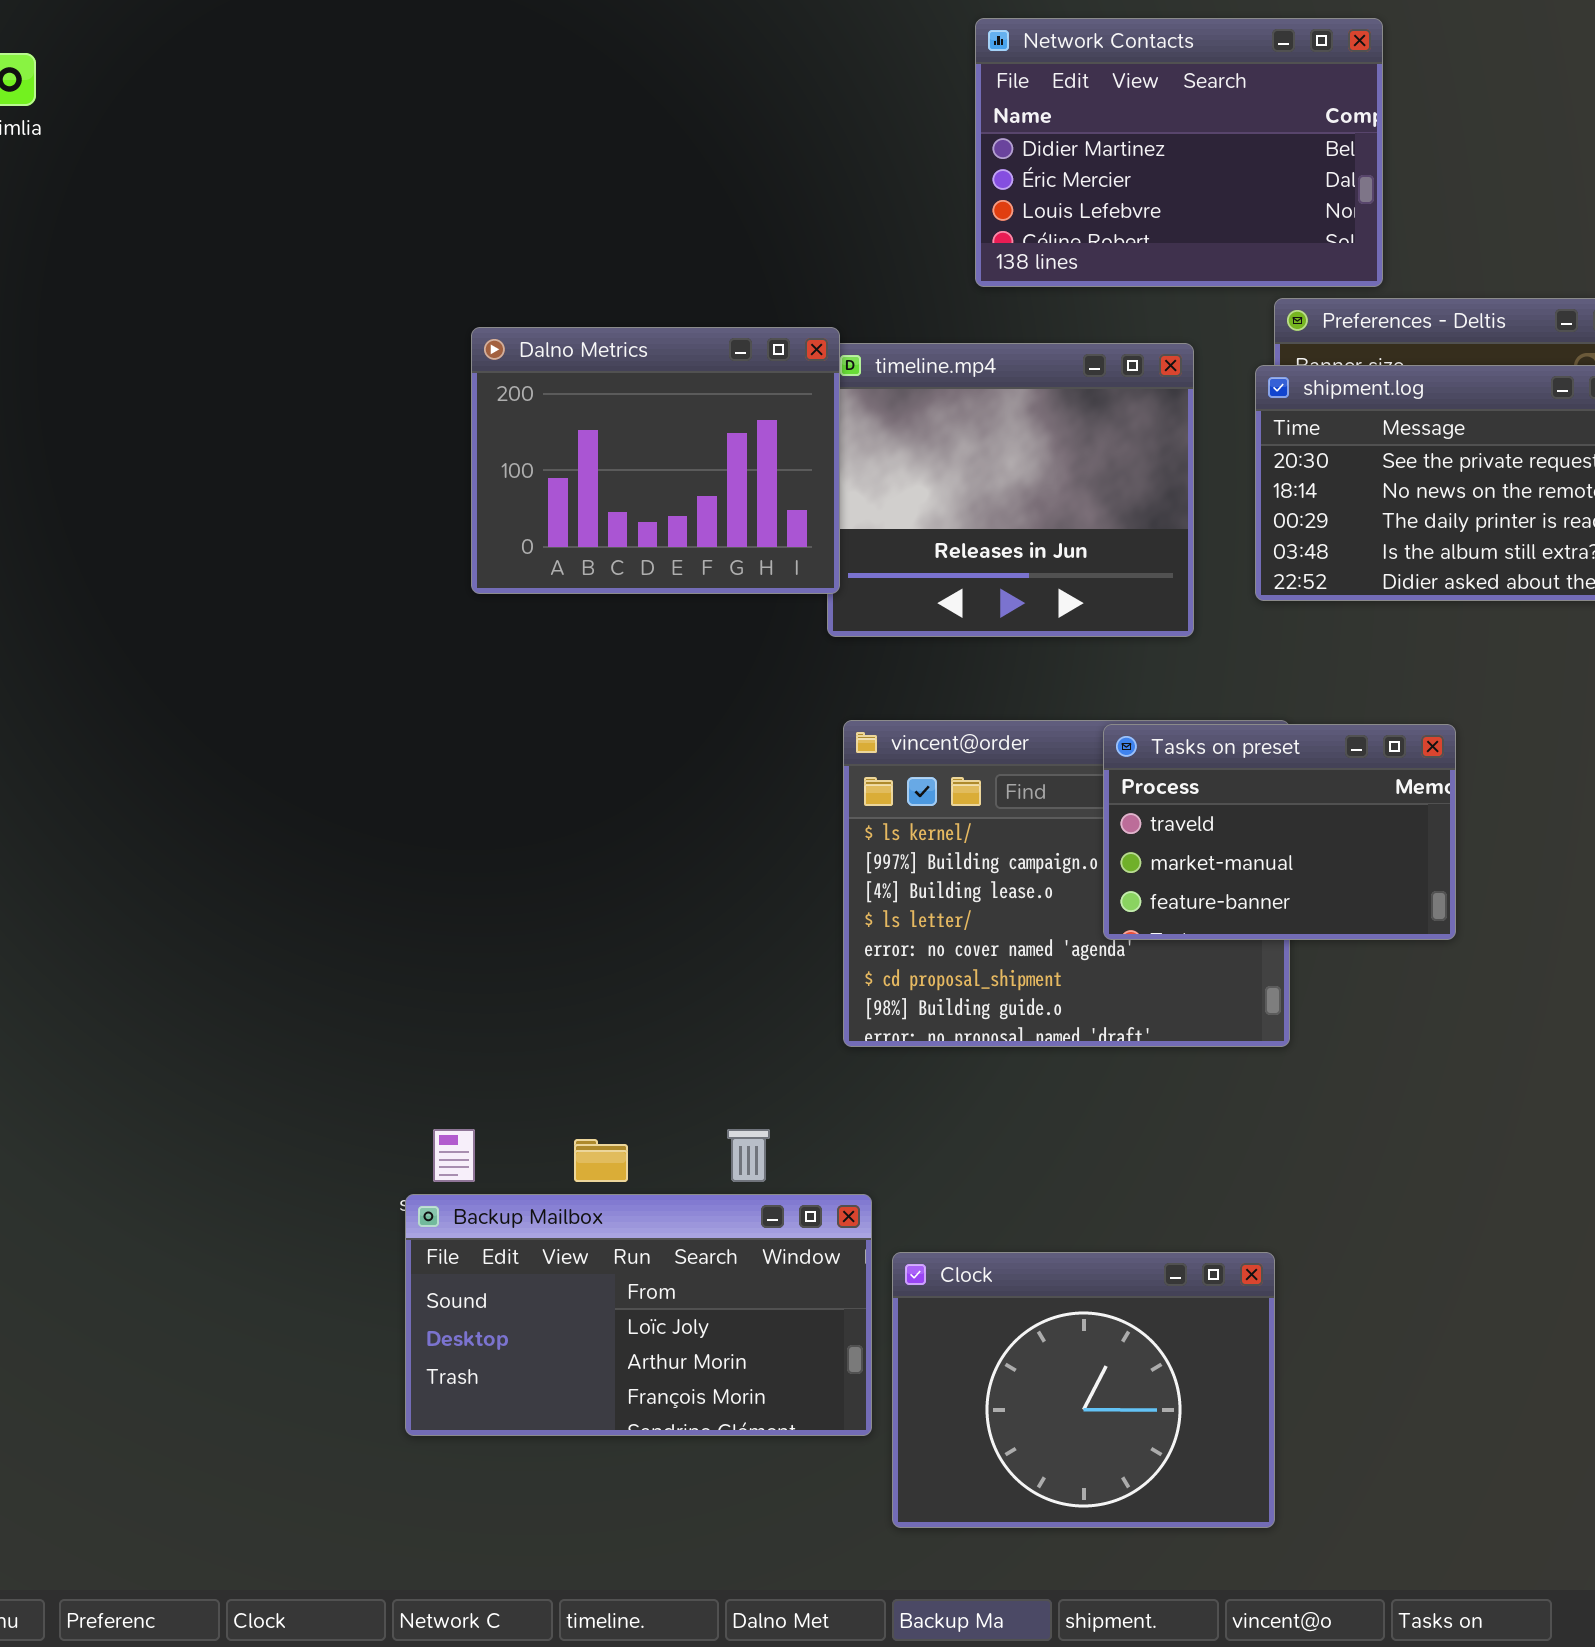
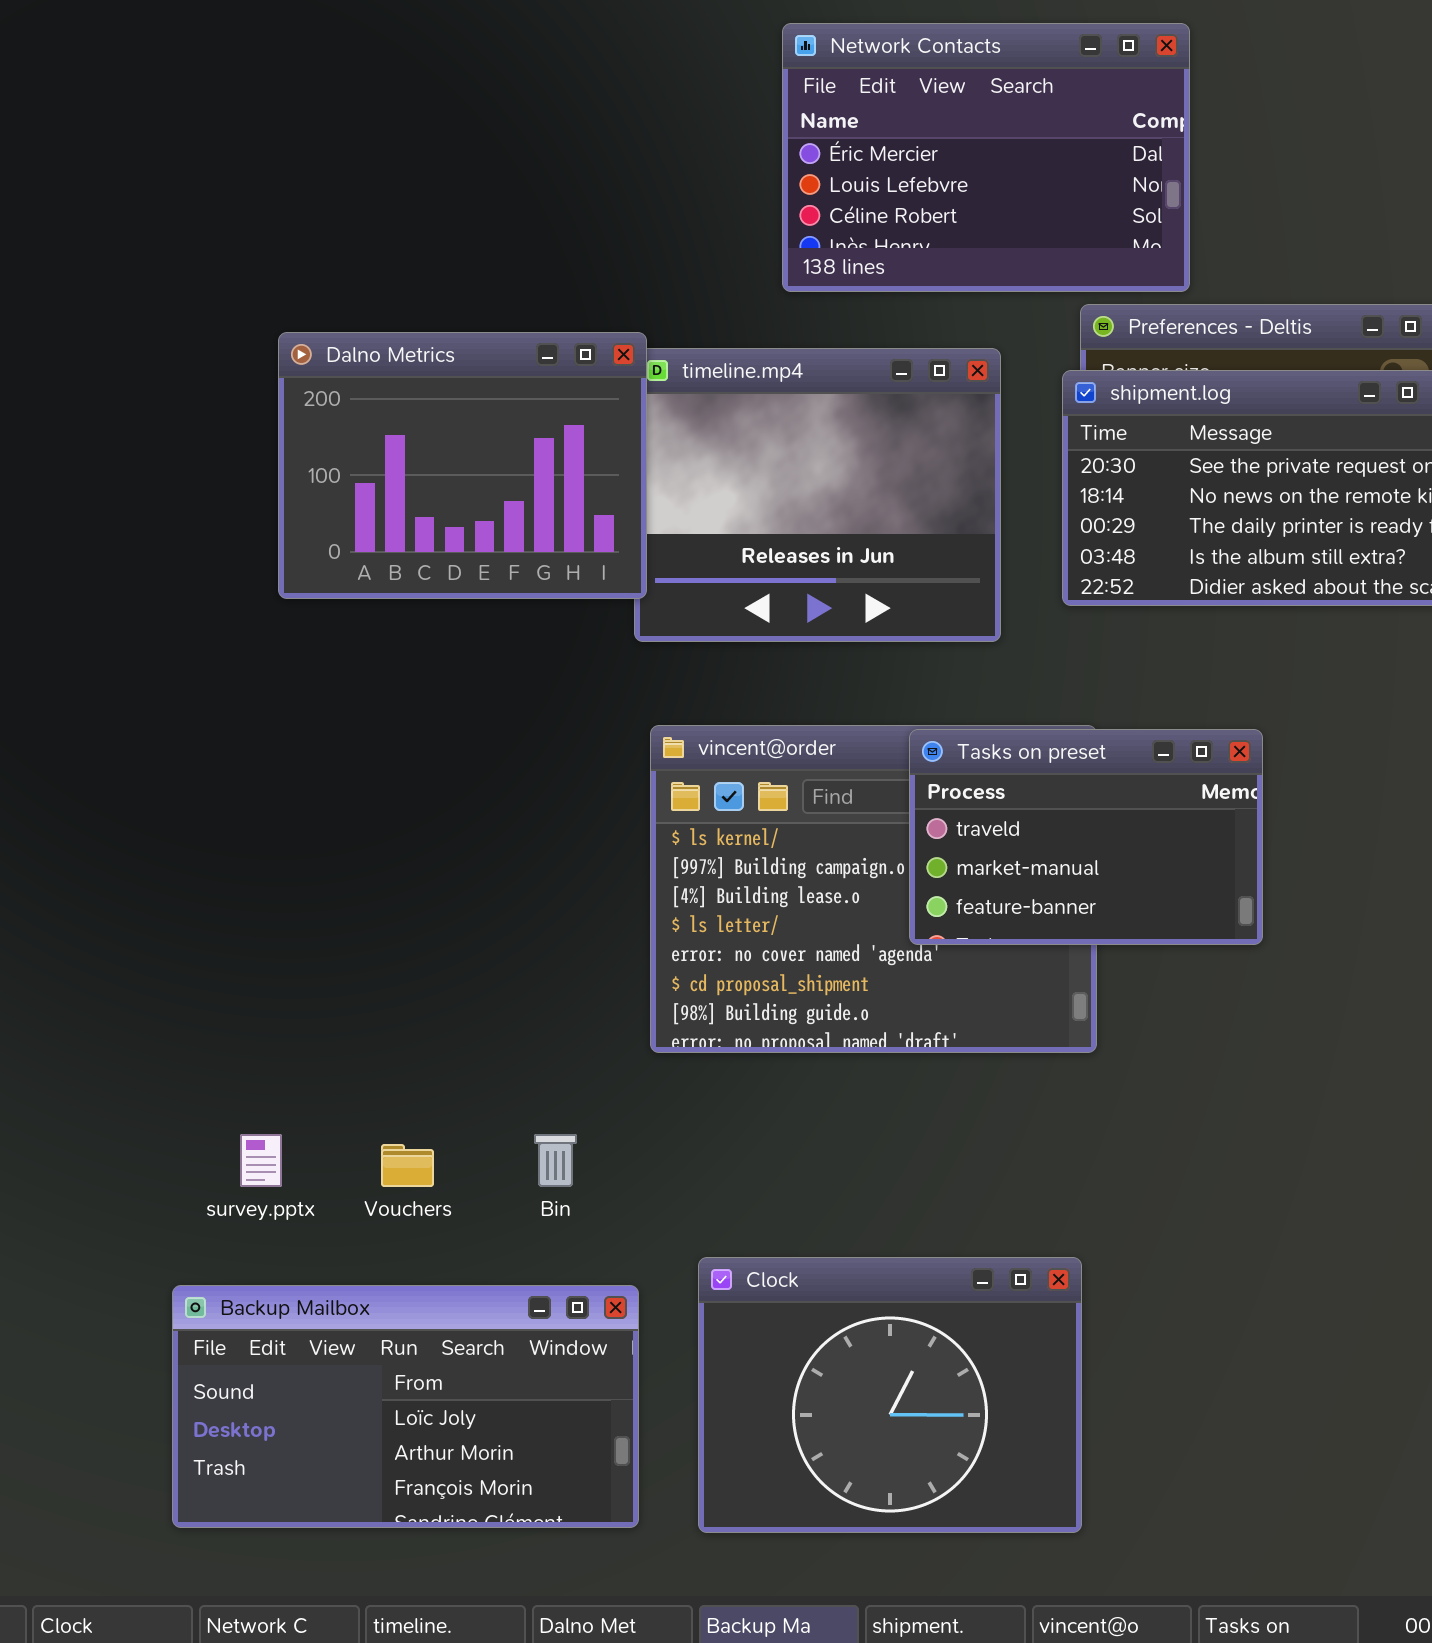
Network Contacts: [975,18,1383,287] -> [782,23,1190,292], scrolled down 1 row
Backup Mailbox: [405,1194,872,1436] -> [172,1285,639,1528], moved

